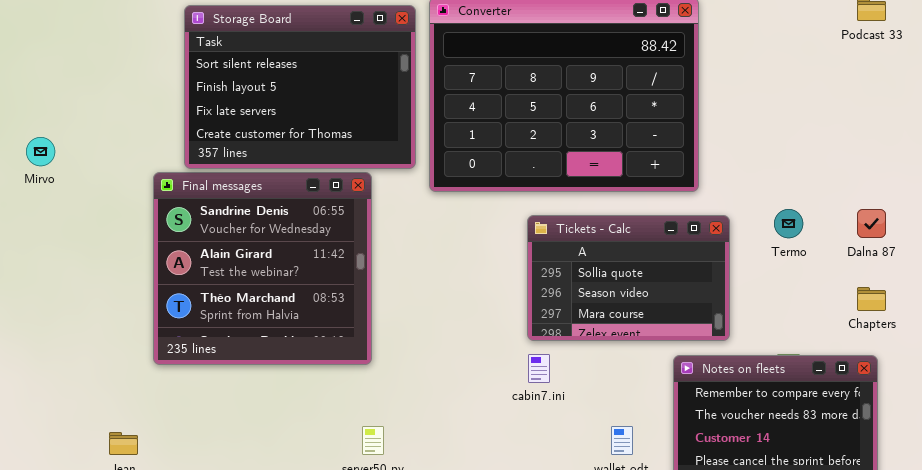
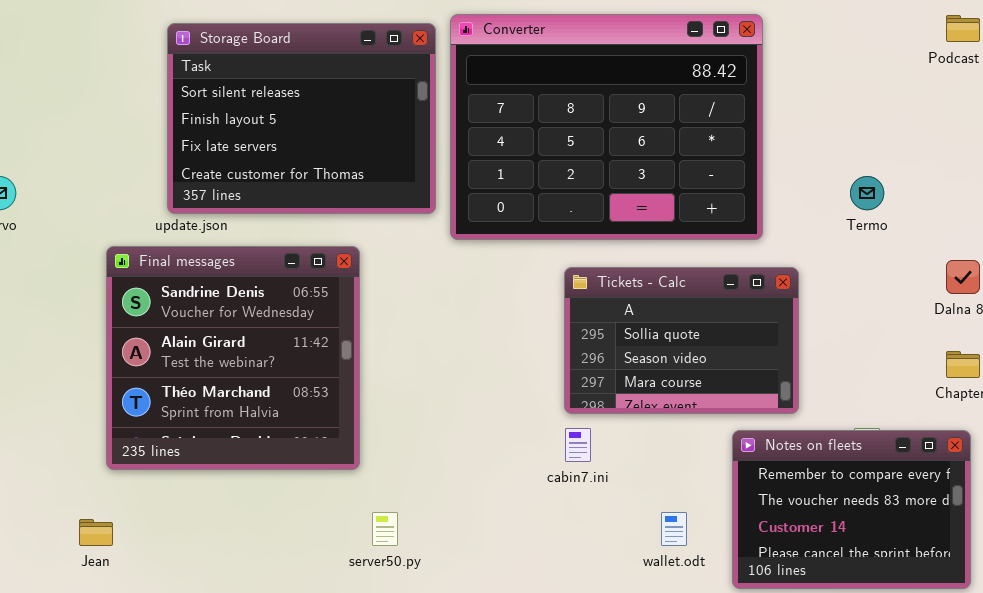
Final messages: [153,172,372,365] -> [106,246,360,470], moved
Termo: [774,209,803,238] -> [850,176,884,210], moved

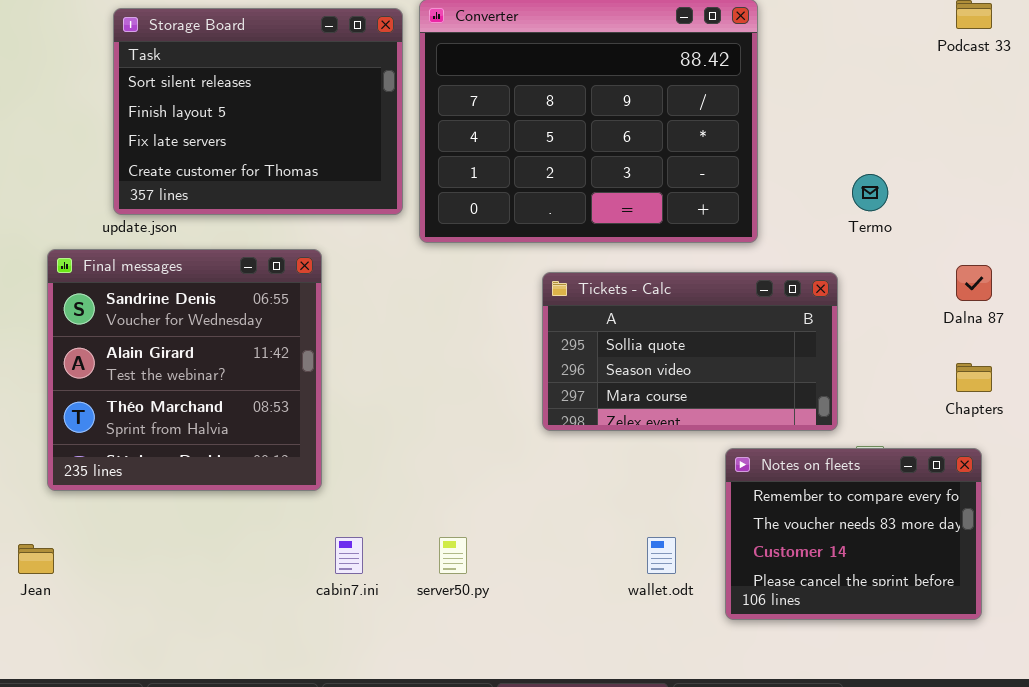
Tickets - Calc: [564,267,799,414] -> [542,272,838,431], resized
cabin7.ini: [565,428,591,462] -> [335,537,363,574], moved
server50.py: [372,512,398,546] -> [439,537,467,574], moved

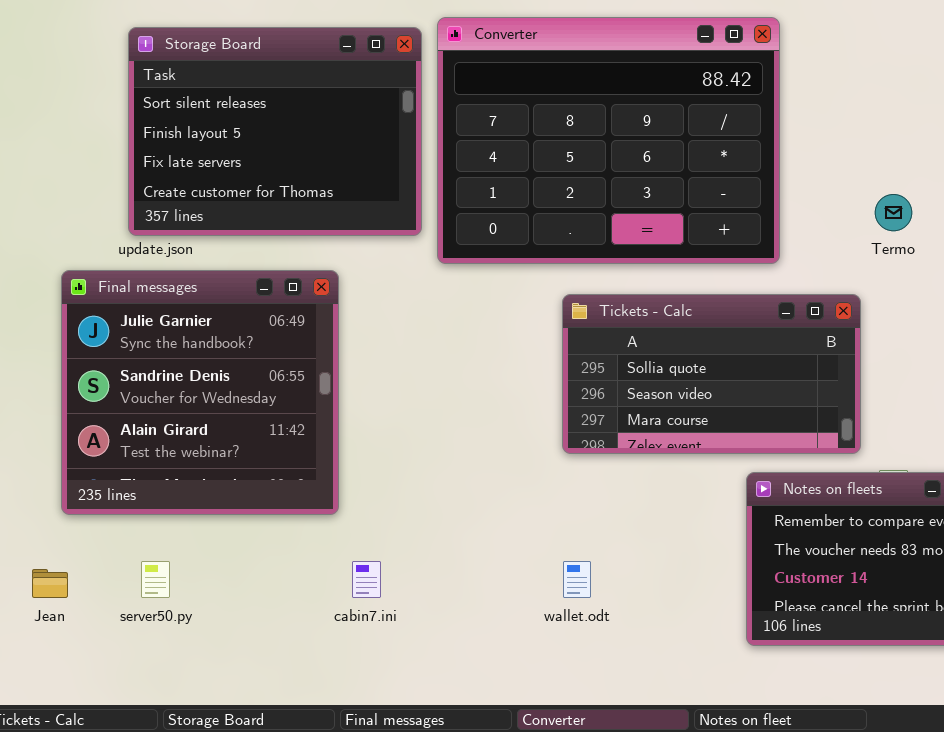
Final messages: [47,249,322,491] -> [61,270,339,515], scrolled up 1 row
server50.py: [439,537,467,574] -> [141,561,170,598], moved
wallet.odt: [647,537,676,574] -> [563,561,591,598], moved

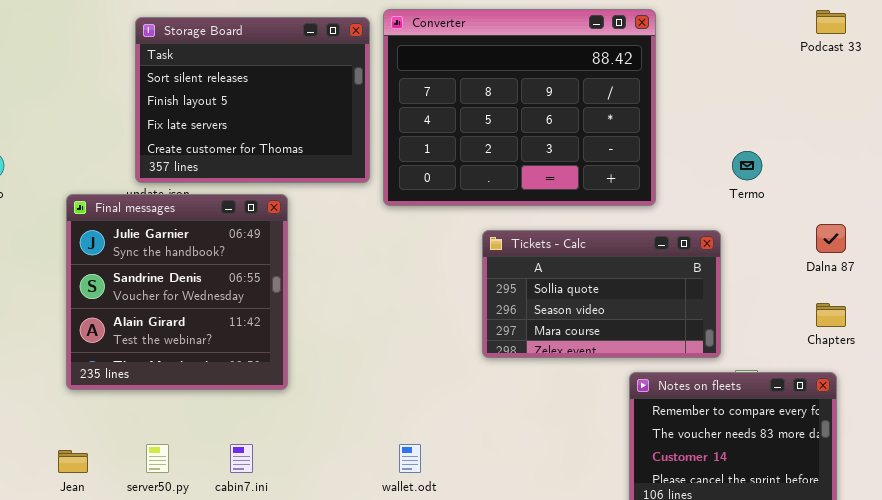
Final messages: [61,270,339,515] -> [66,194,288,390], moved
cabin7.ini: [352,561,381,598] -> [230,444,253,473], moved
wallet.odt: [563,561,591,598] -> [399,444,421,473], moved

